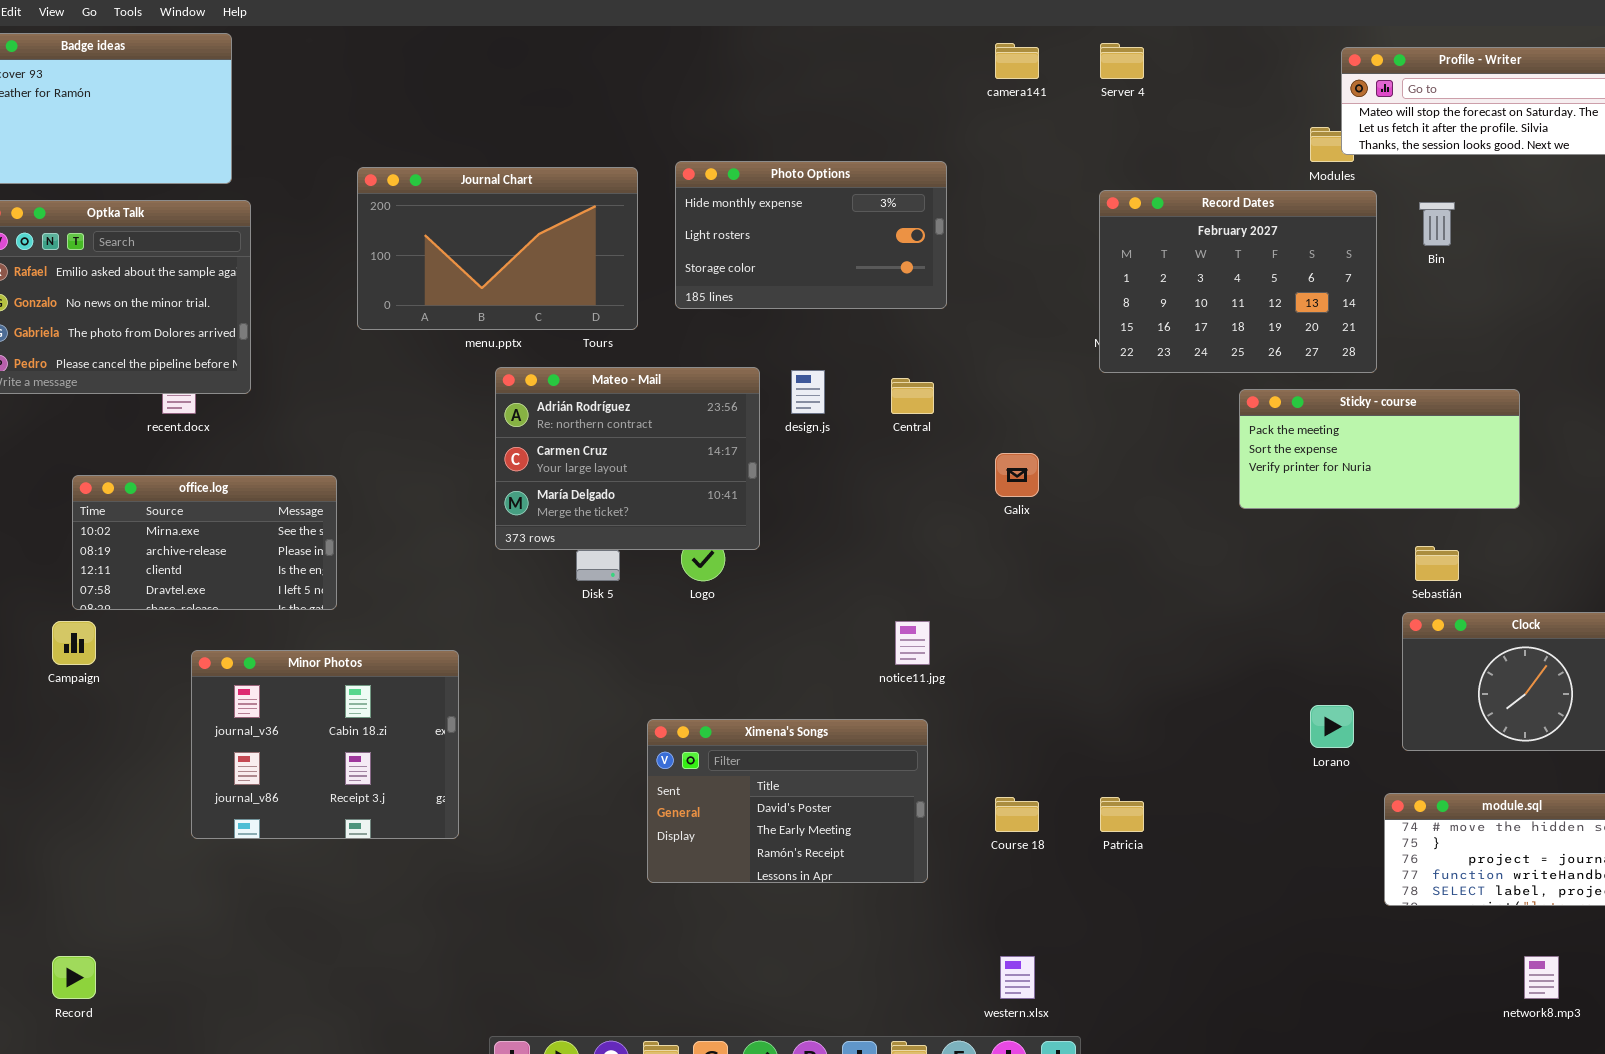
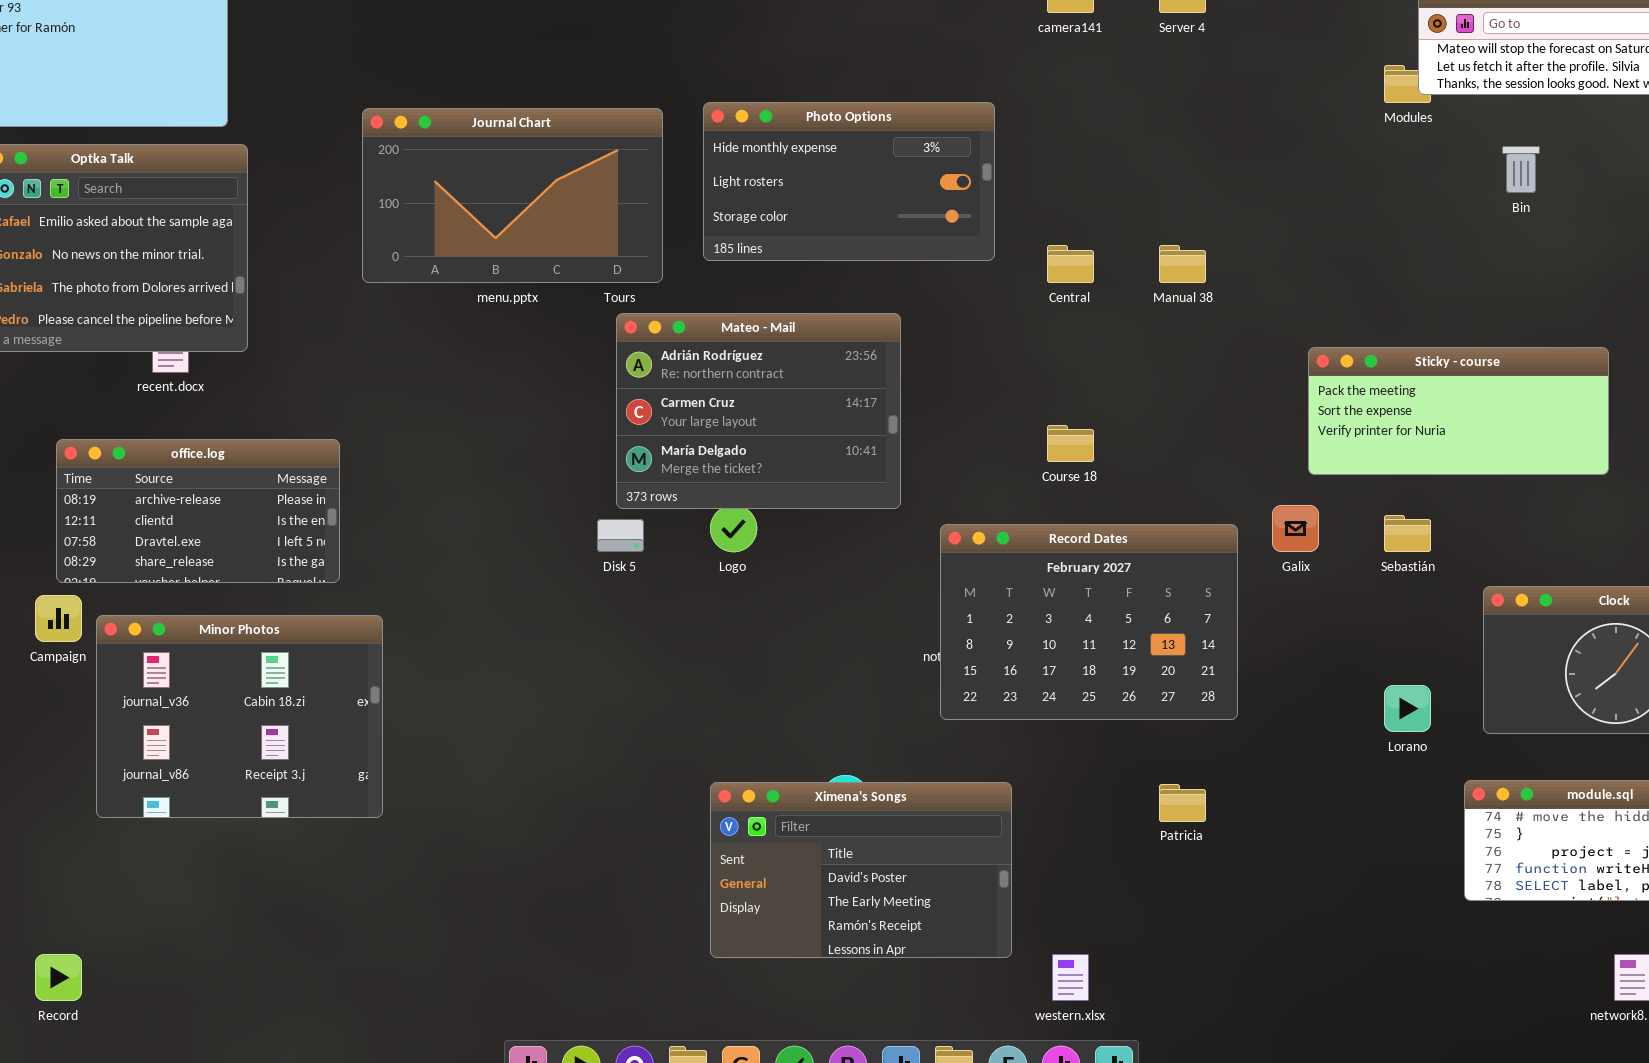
Record Dates: [1099,190,1377,373] -> [940,524,1238,720], moved
Mateo - Mail: [495,367,760,550] -> [616,313,901,509], moved
Central: [891,378,934,414] -> [1047,245,1094,283], moved
Galix: [995,453,1039,497] -> [1272,505,1319,552], moved
office.log: [72,475,337,610] -> [56,439,340,583], scrolled down 1 row
Sebastián: [1415,546,1459,581] -> [1384,515,1431,552], moved
Minor Photos: [191,650,459,839] -> [96,615,383,818], moved
Ximena's Songs: [647,719,928,883] -> [710,782,1012,958], moved
Course 18: [995,797,1039,832] -> [1047,425,1094,462], moved

